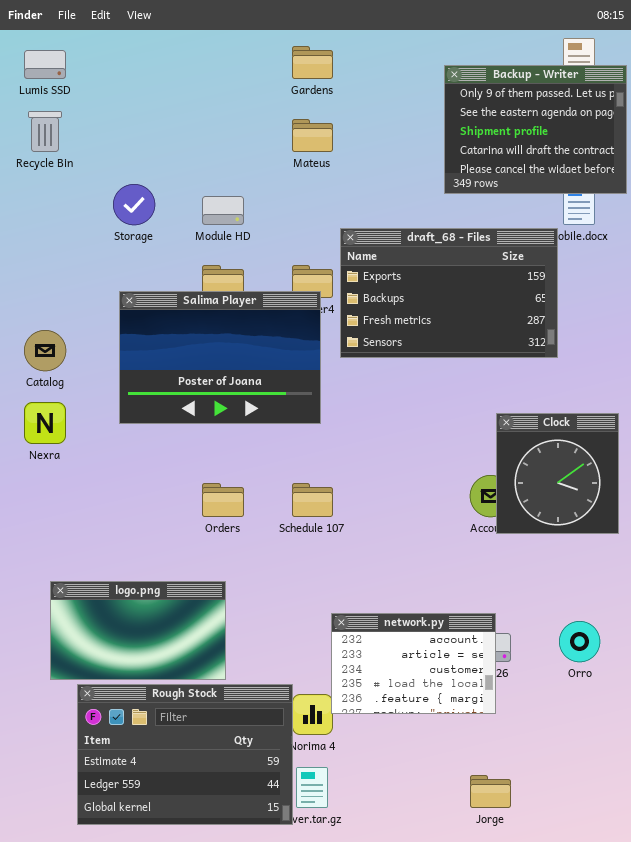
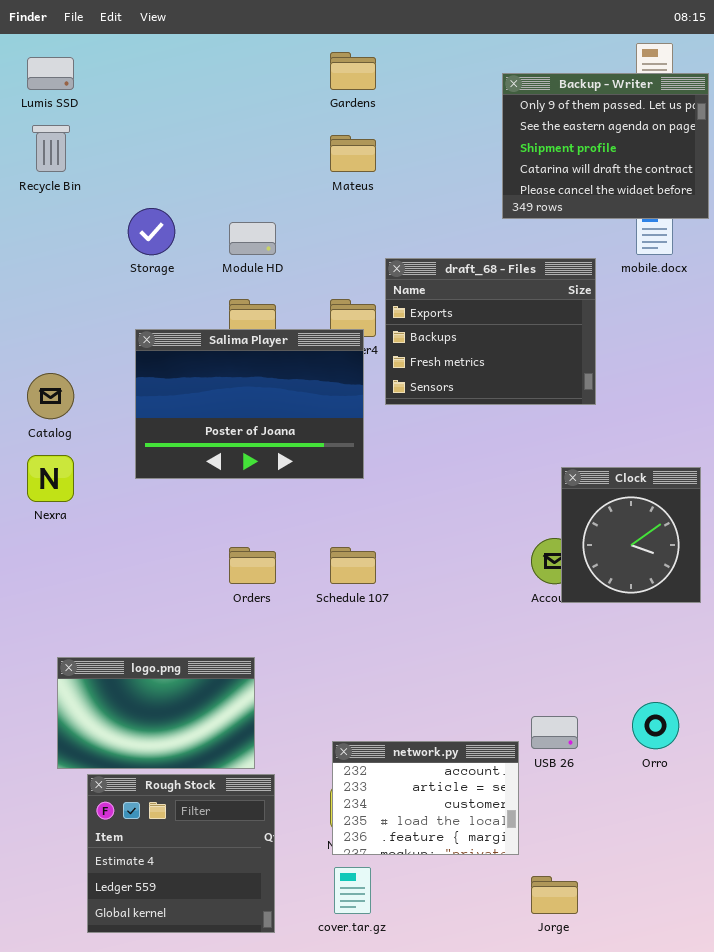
draft_68 - Files: [340,228,558,358] -> [385,258,596,405], resized
network.py: [331,613,496,714] -> [332,741,519,855], moved
Rough Stock: [77,684,293,825] -> [87,774,275,933], resized

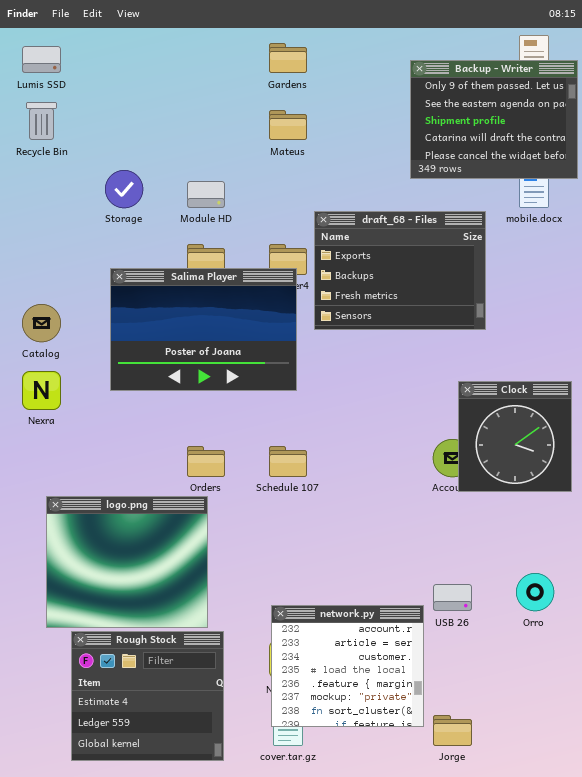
logo.png: [57,657,255,769] -> [46,496,208,628], resized
network.py: [332,741,519,855] -> [271,605,424,727], resized

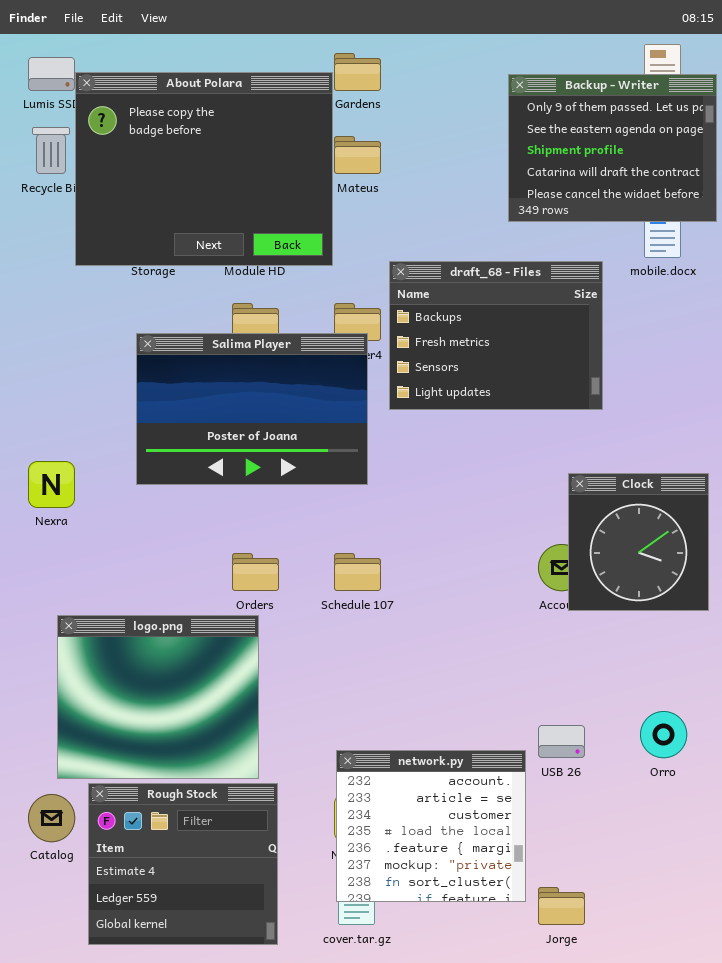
About Polara: none -> [75,72,333,266], opened
draft_68 - Files: [314,211,486,330] -> [389,261,603,410], scrolled down 1 row
Catalog: [22,304,61,342] -> [28,794,75,842], moved

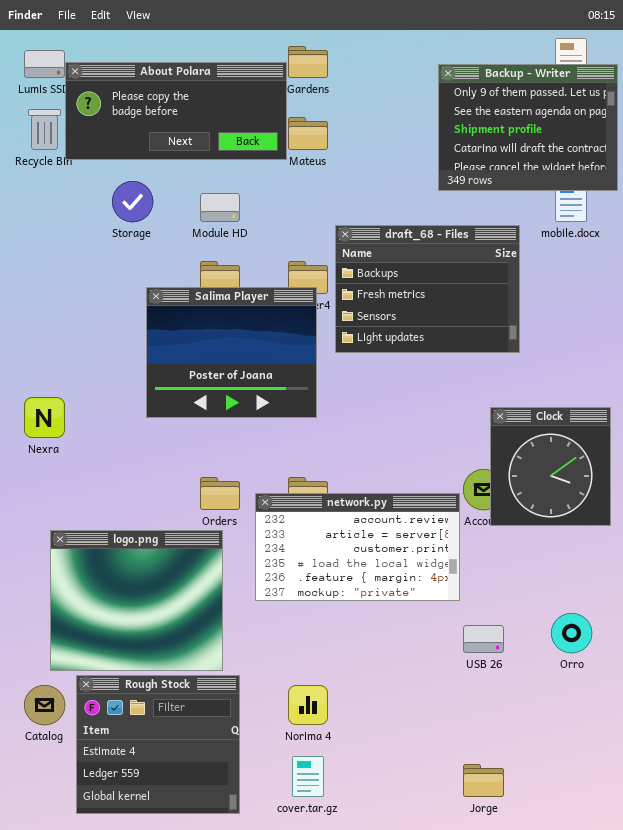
About Polara: [75,72,333,266] -> [65,62,287,160], resized
Salima Player: [136,333,368,485] -> [146,287,317,418], resized
network.py: [336,750,526,902] -> [255,493,460,601], moved, resized

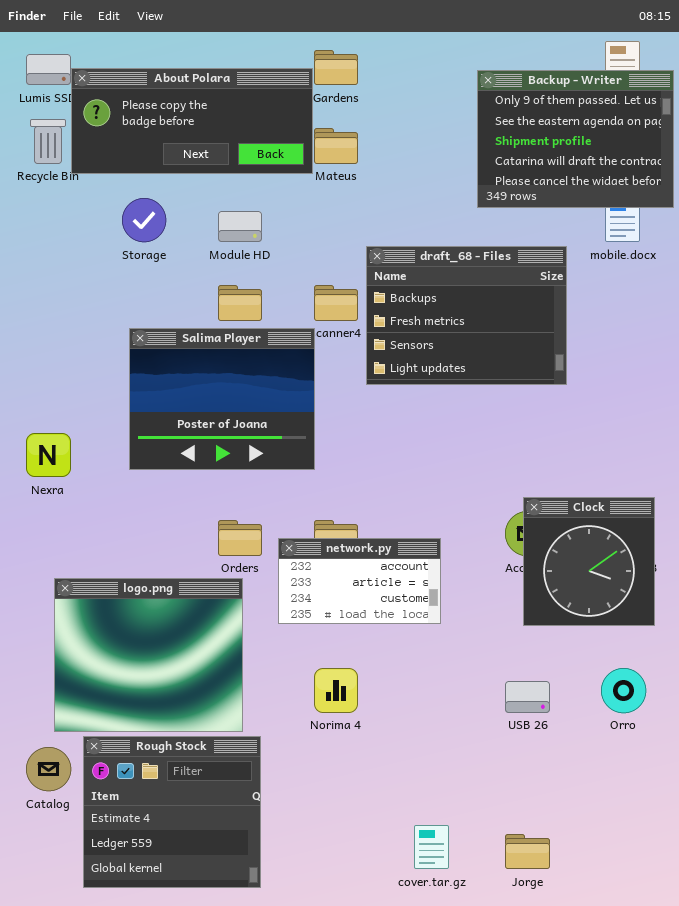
Salima Player: [146,287,317,418] -> [129,328,315,470], moved
Clock: [490,407,611,526] -> [523,497,655,626], moved
network.py: [255,493,460,601] -> [278,538,441,624], resized
Norima 4: [288,685,328,725] -> [314,668,358,713], moved
cover.tar.gz: [292,756,324,797] -> [414,825,449,869], moved

